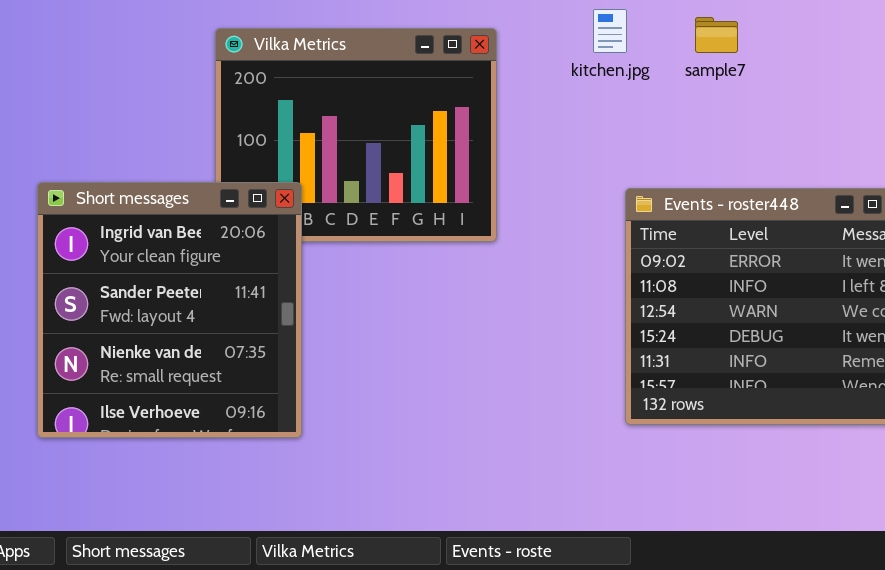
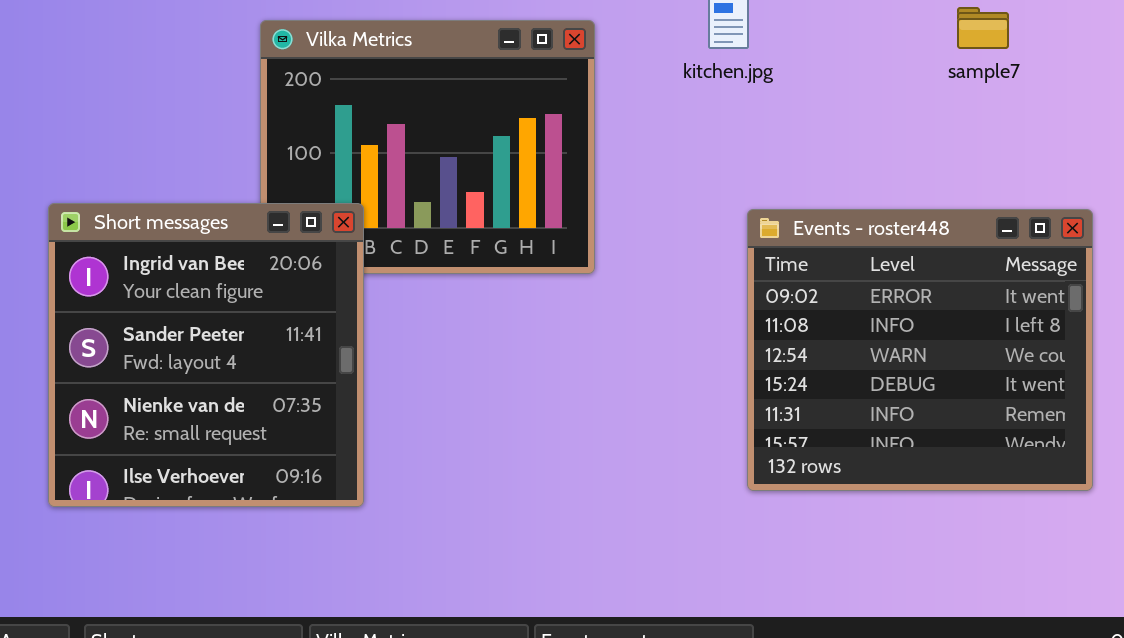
sample7: [695,17,738,53] -> [957,7,1009,49], moved

